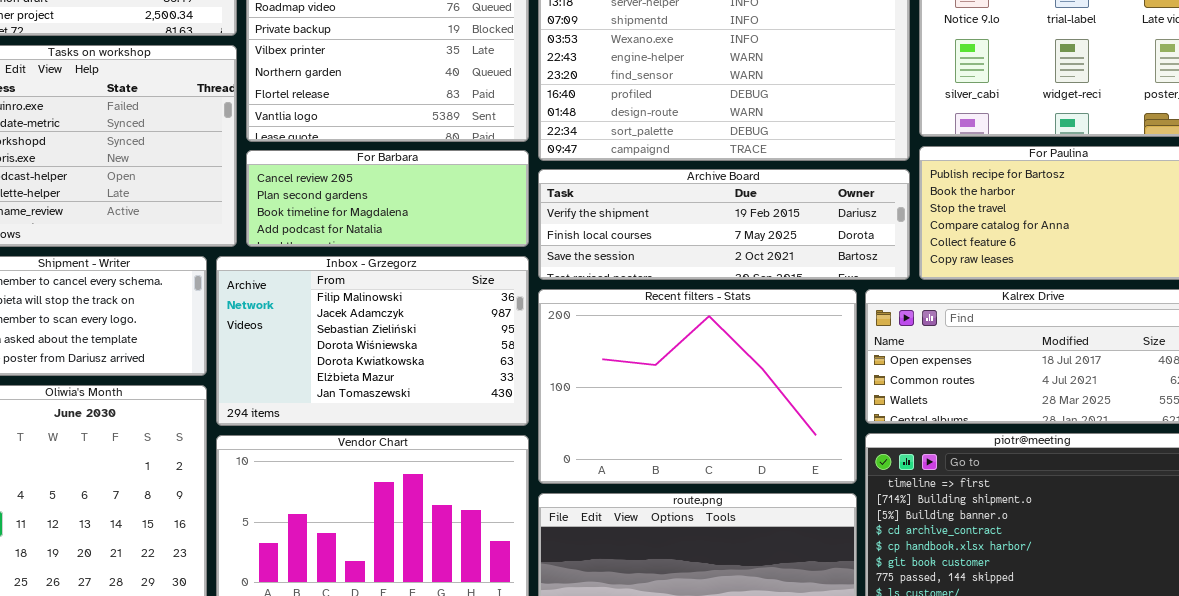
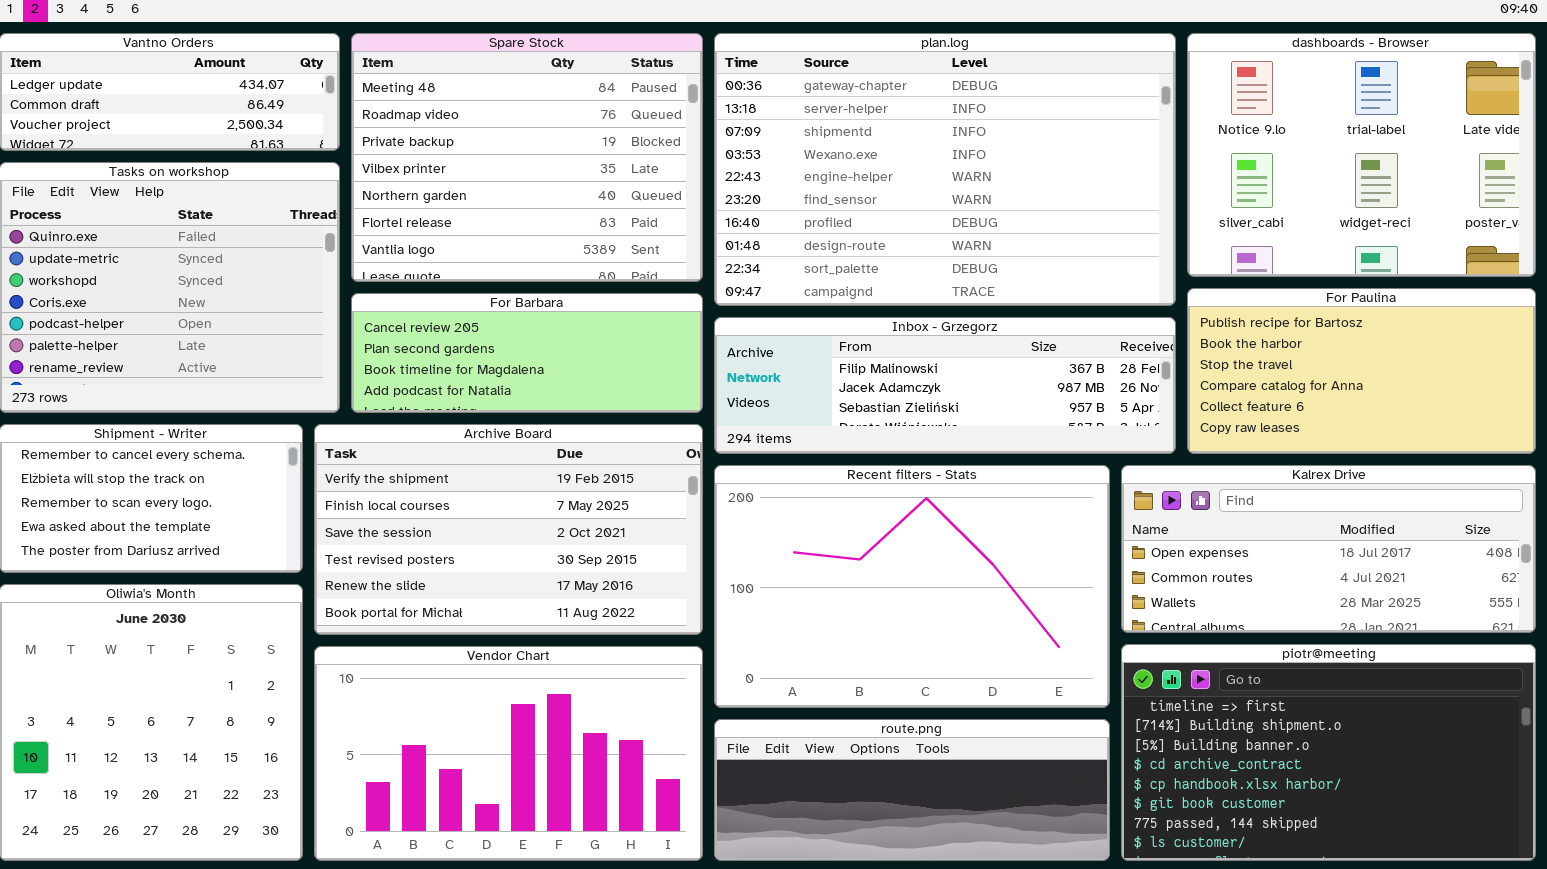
Archive Board: [538,169,910,280] -> [314,424,703,635], moved, resized
Inbox - Grzegorz: [216,256,529,426] -> [714,317,1176,454], moved, resized

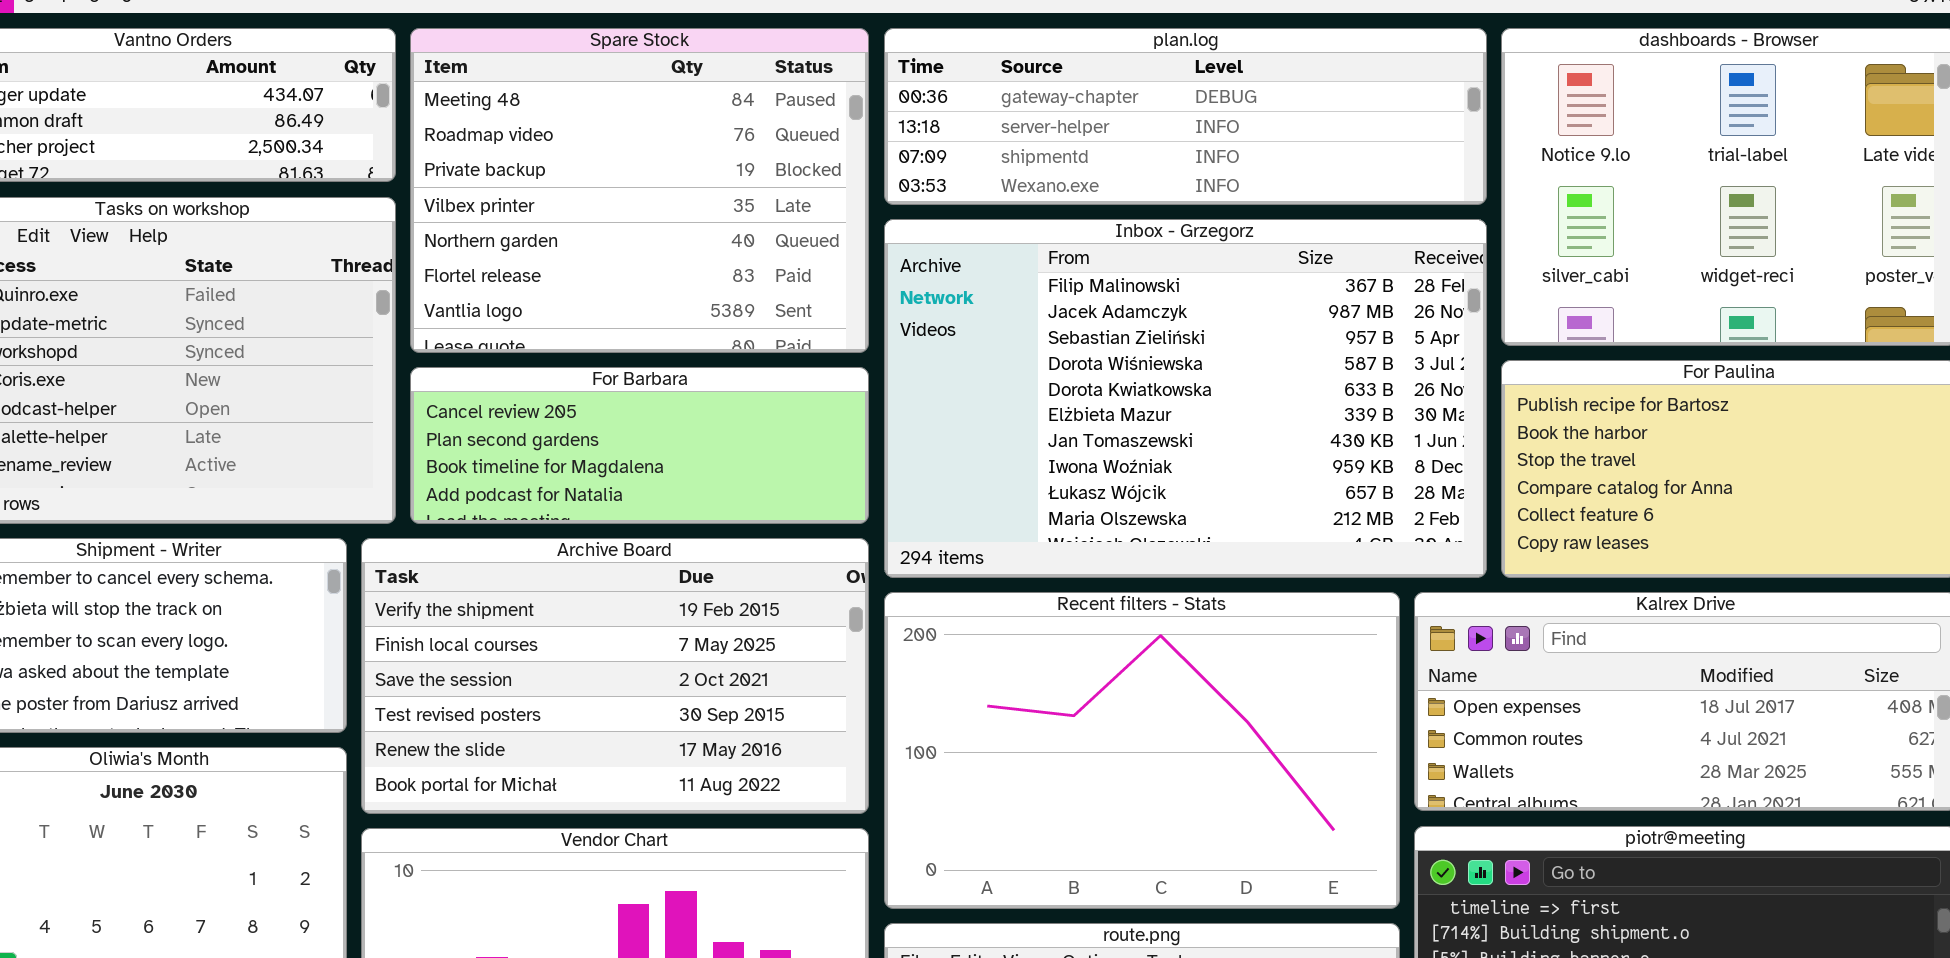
plan.log: [714,33,1176,306] -> [884,28,1487,205], resized
Inbox - Grzegorz: [714,317,1176,454] -> [884,219,1487,578], resized

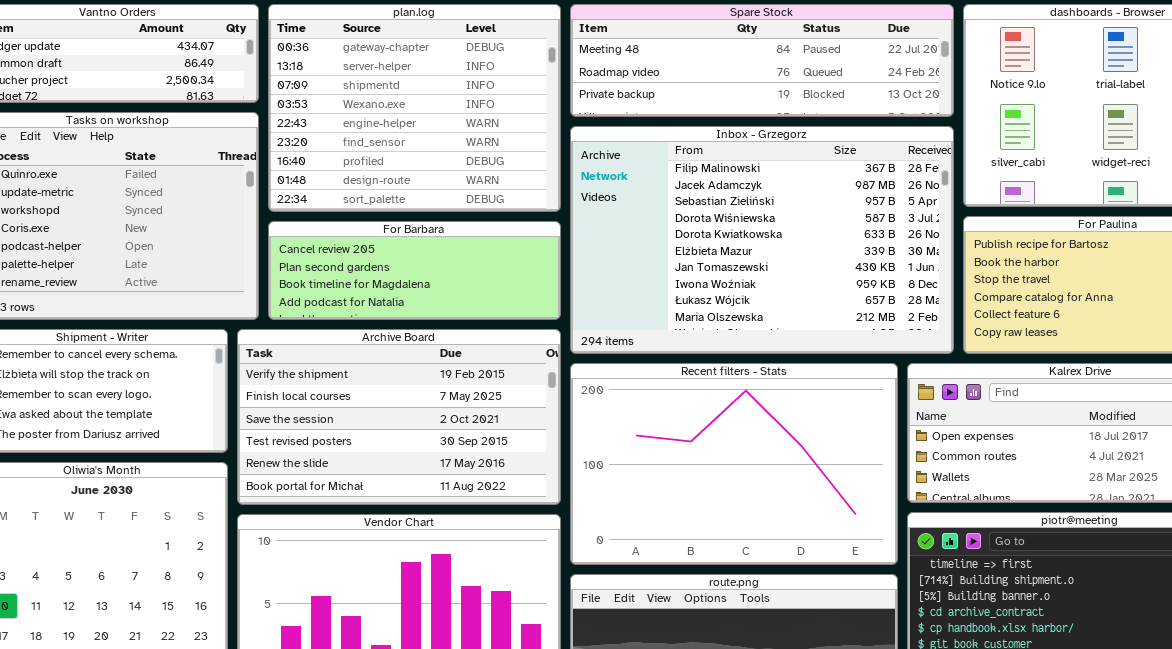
Spare Stock: [410,28,869,353] -> [570,4,954,117], moved, resized
plan.log: [884,28,1487,205] -> [268,4,561,212], moved, resized

